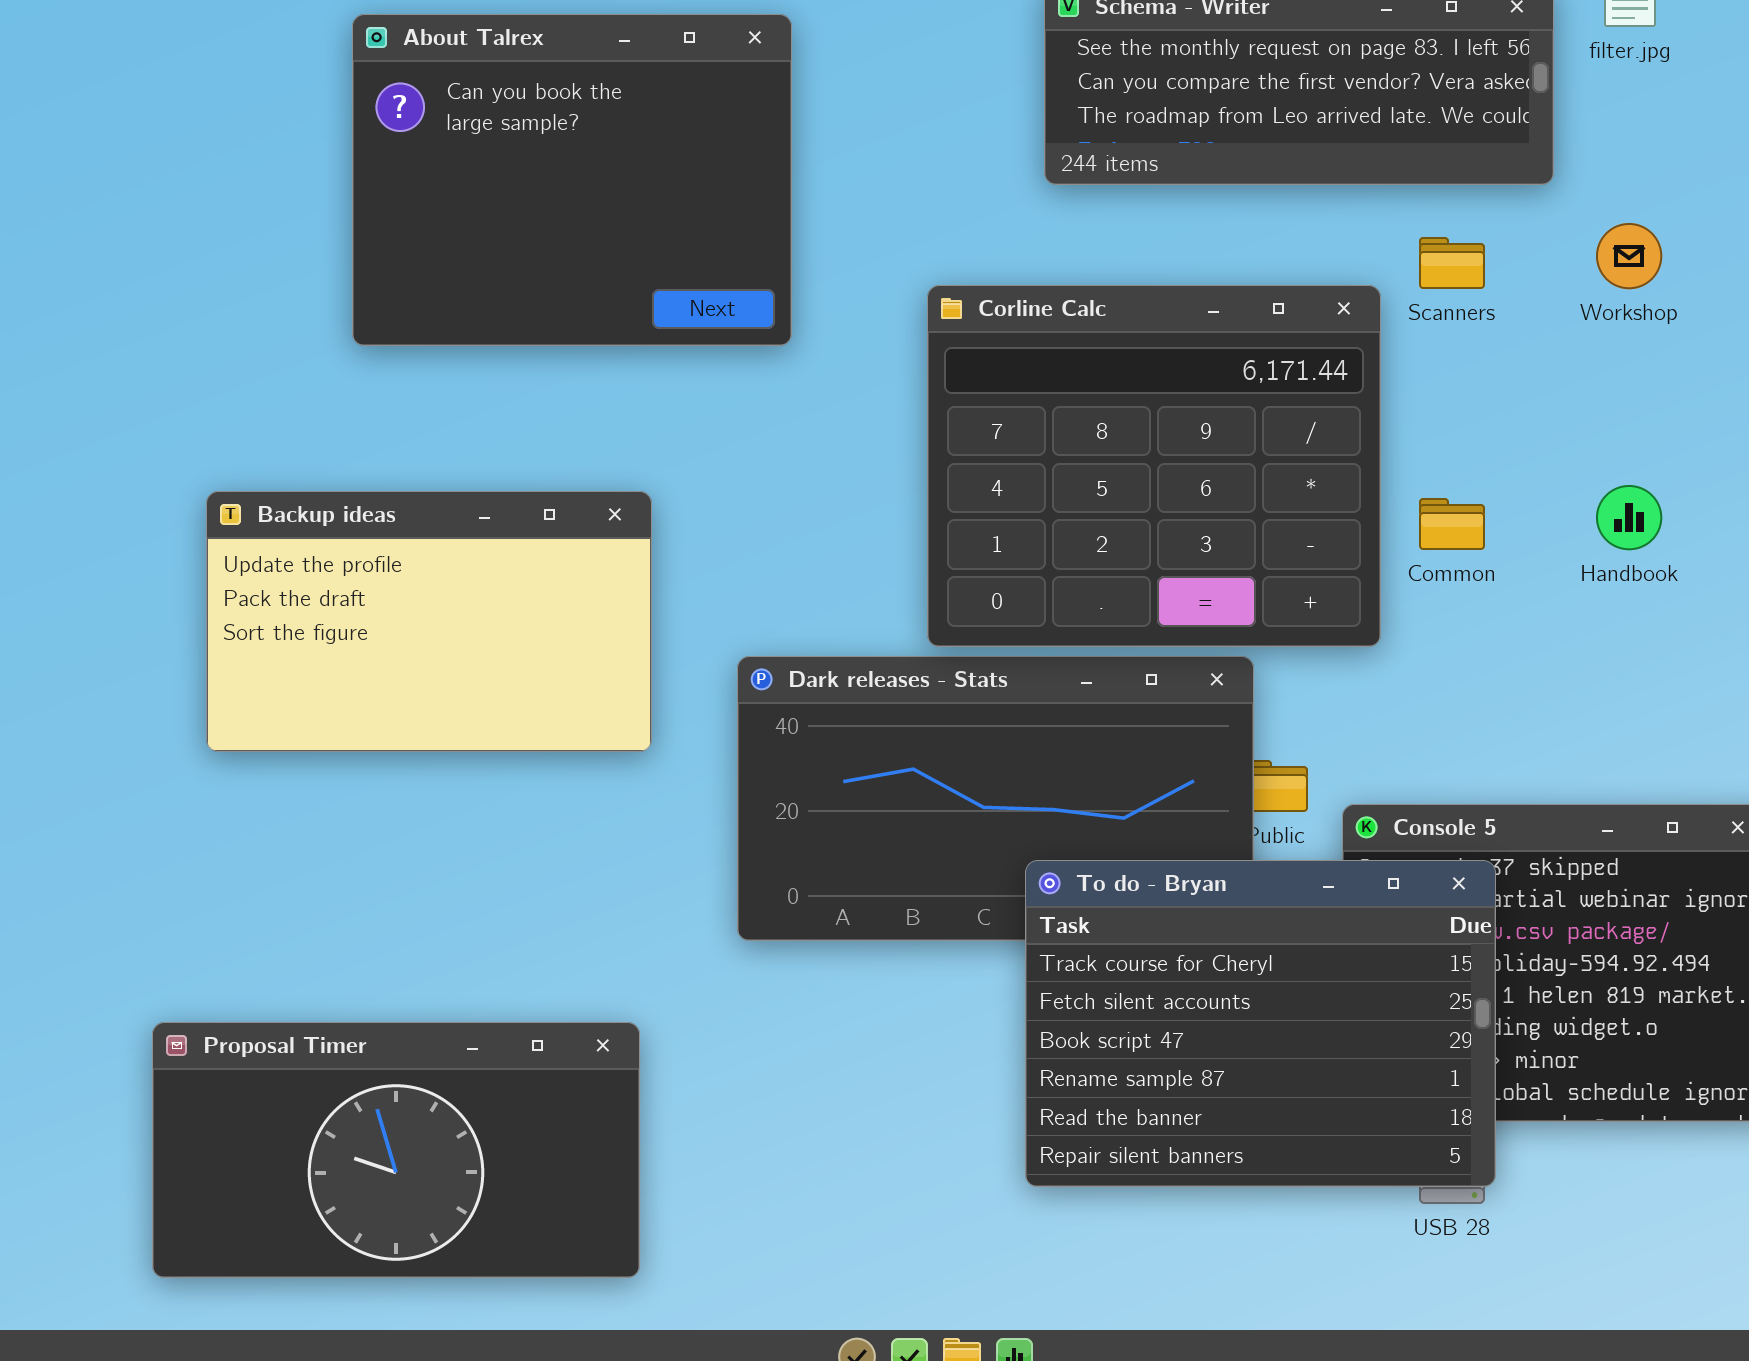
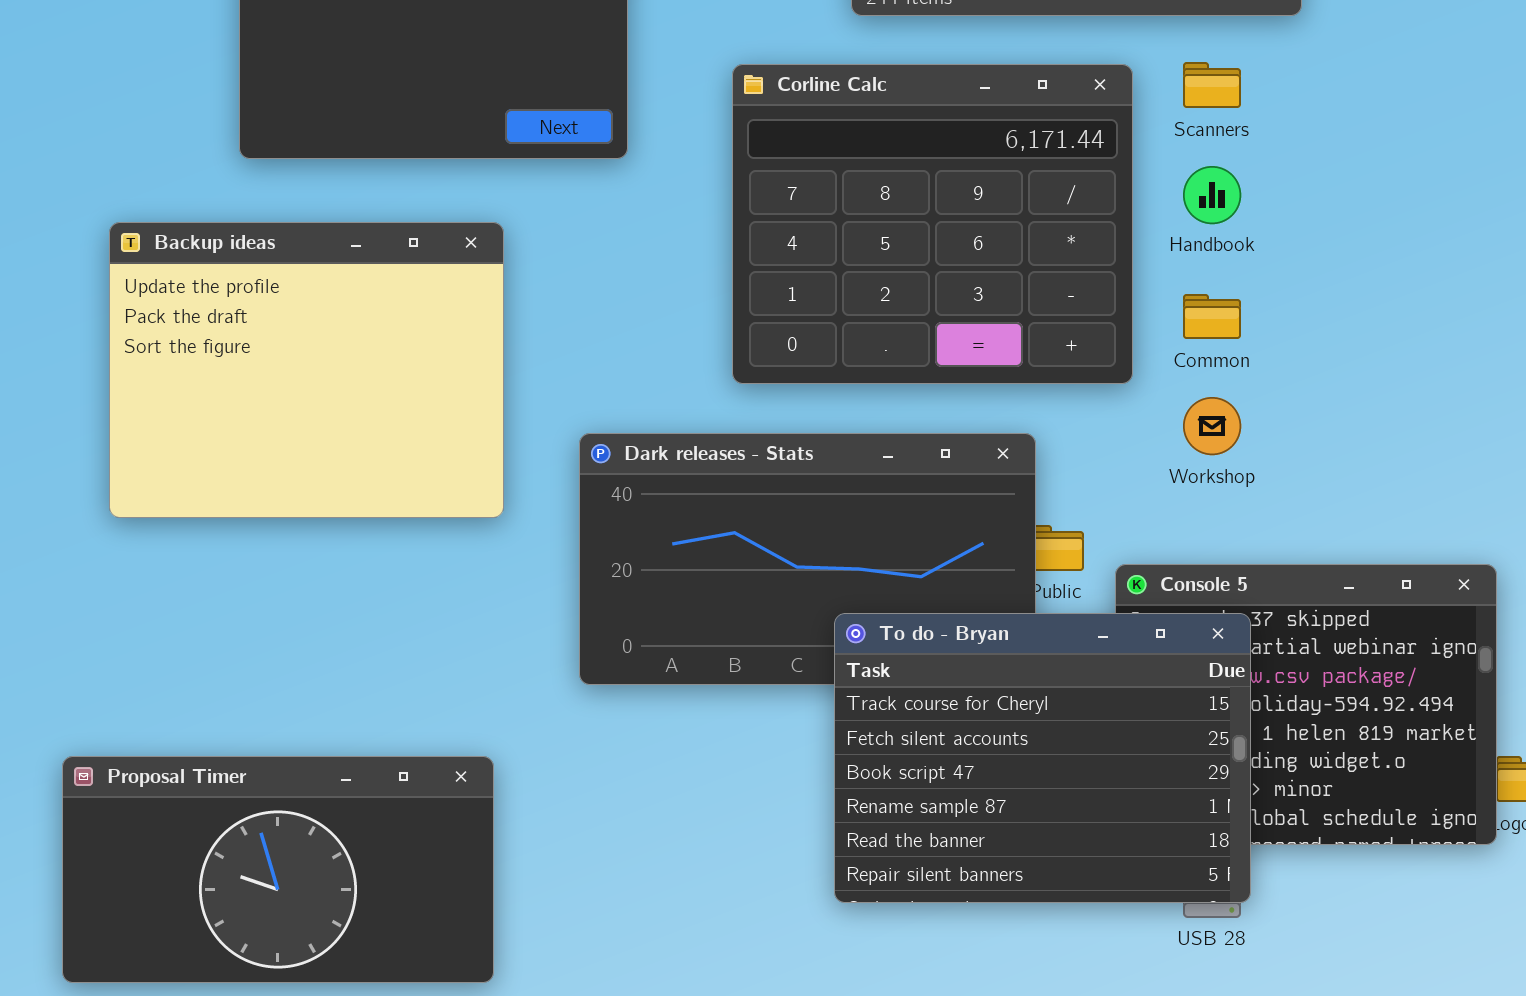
Workshop: [1596,223,1662,289] -> [1183,397,1241,455], moved
Corline Calc: [927,285,1381,647] -> [732,64,1133,384], moved
Handbook: [1596,485,1662,550] -> [1183,166,1241,224], moved
Backup ideas: [206,491,652,752] -> [109,222,504,518], resized

